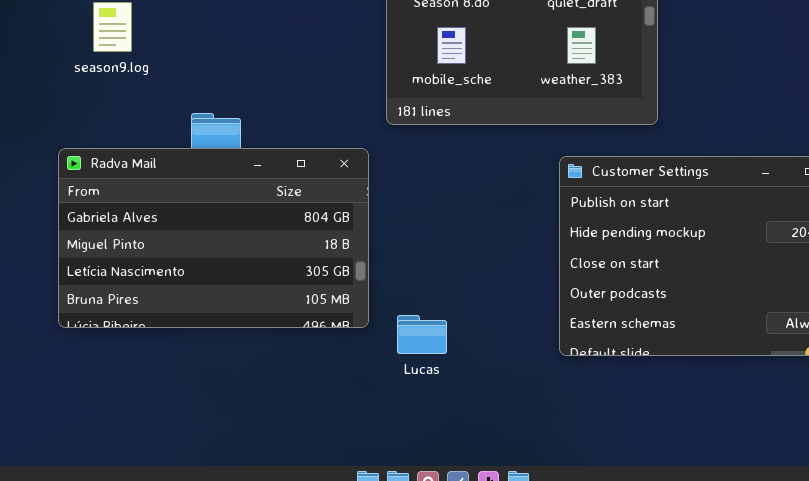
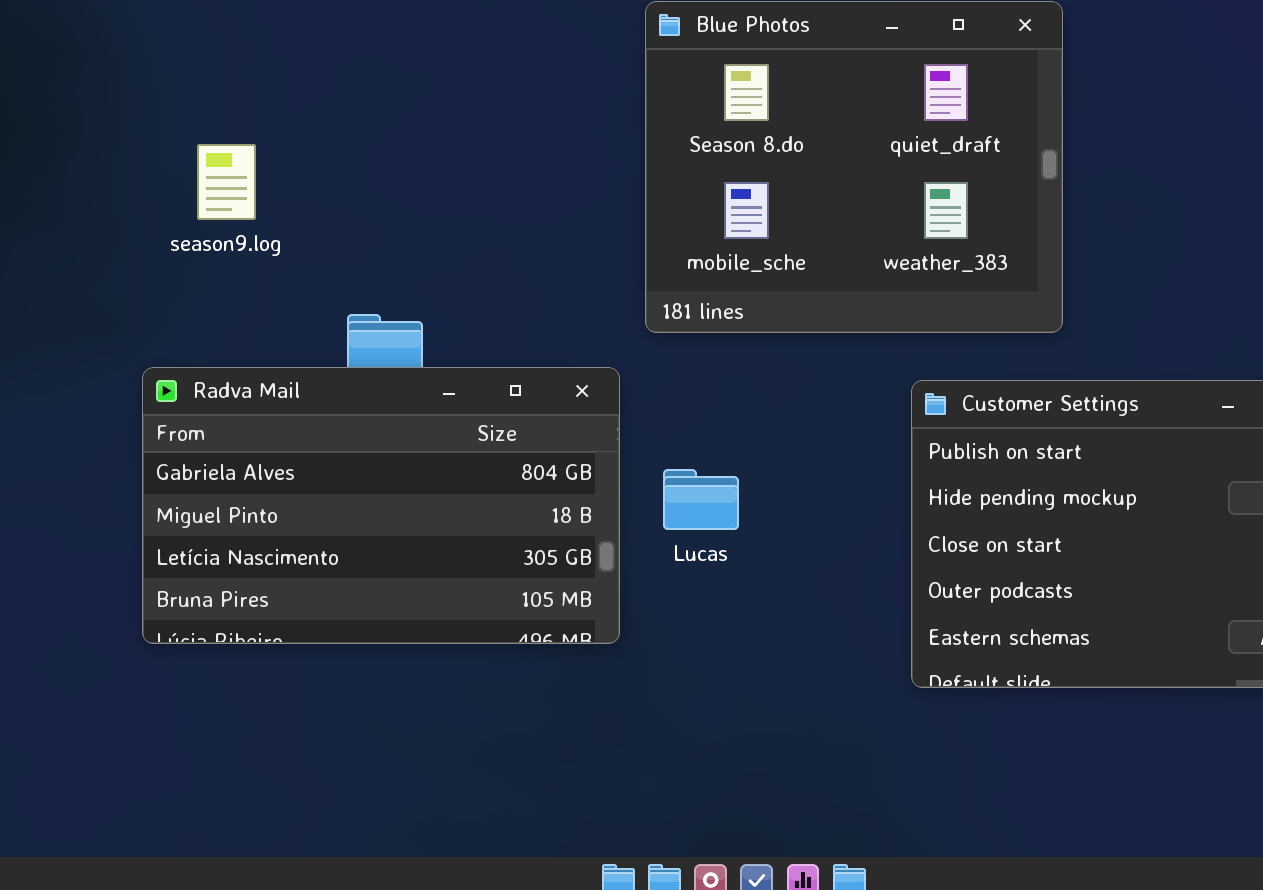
Lucas: [397,315,447,354] -> [663,469,739,530], moved

